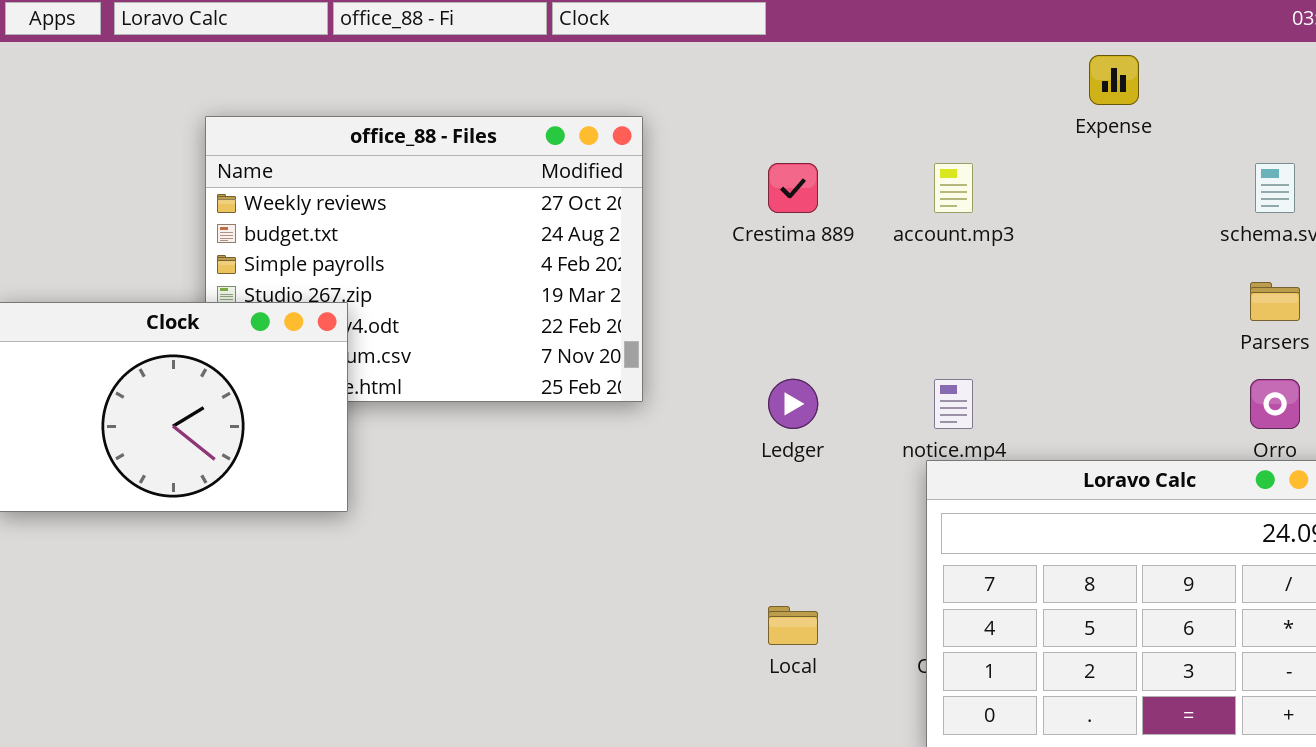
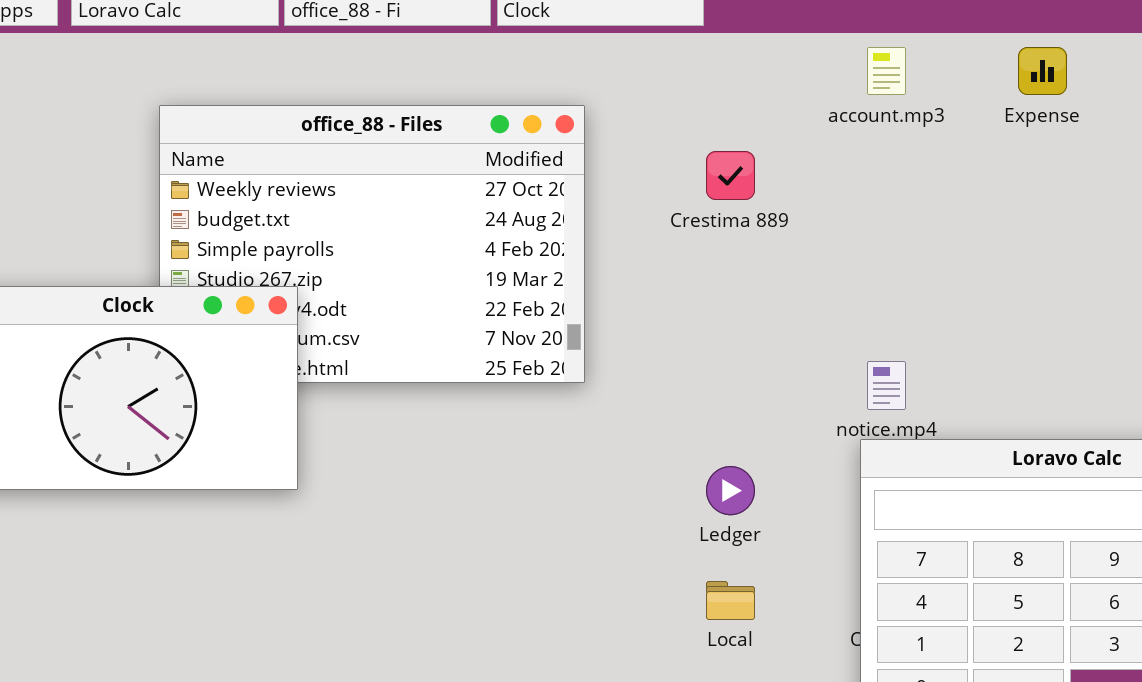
account.mp3: [934,163,973,213] -> [867,47,906,95], moved
Ledger: [768,379,818,429] -> [706,466,755,515], moved

